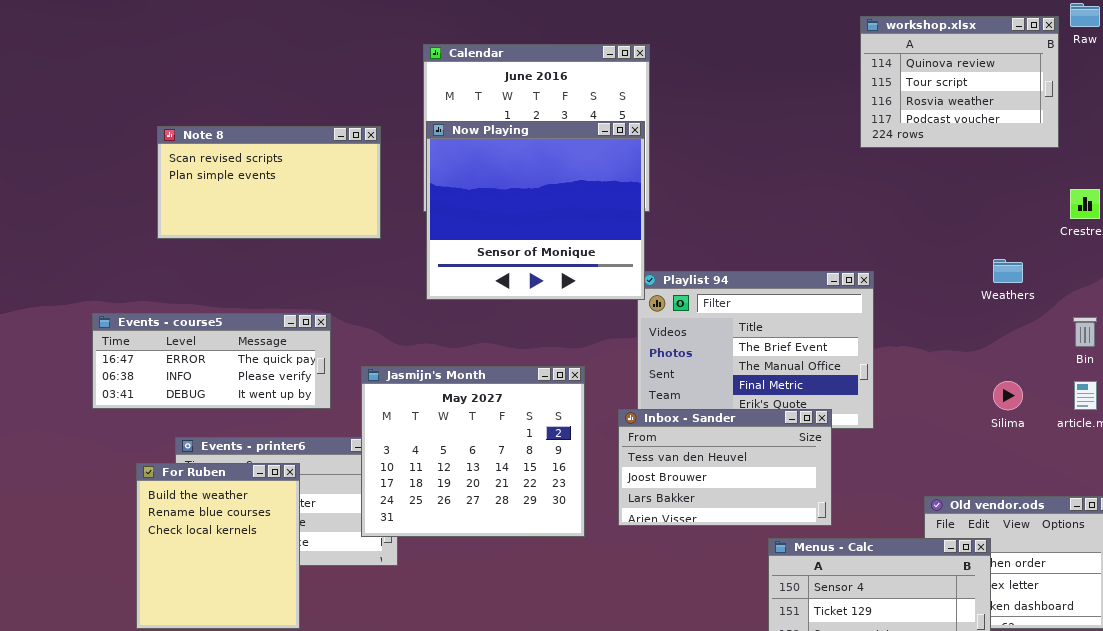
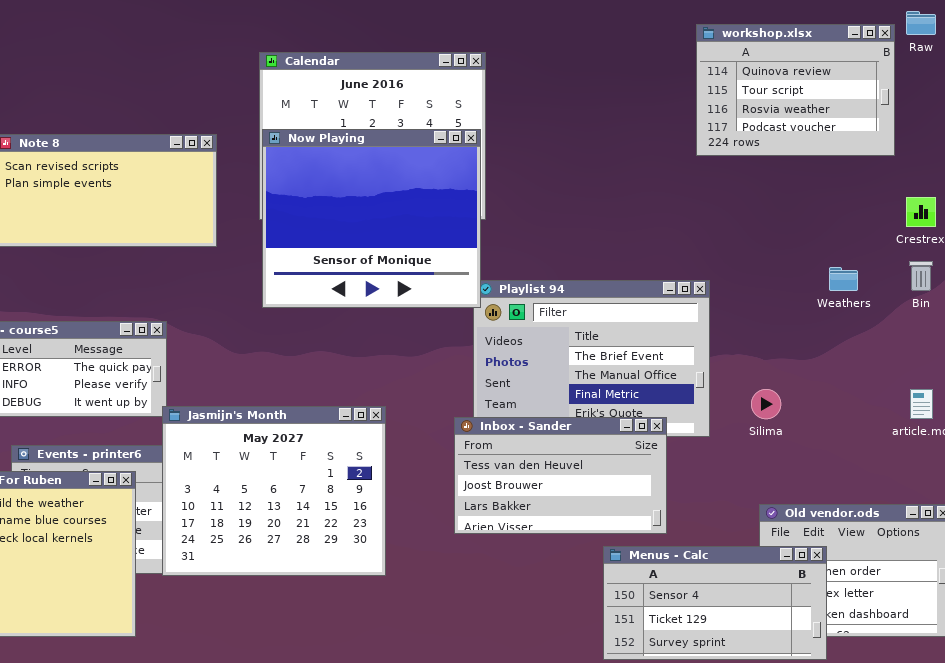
Bin: [1073,317,1097,347] -> [909,261,933,291], moved
Jasmijn's Month: [361,366,585,537] -> [162,406,386,576], moved
Silima: [993,381,1023,410] -> [751,389,781,419], moved

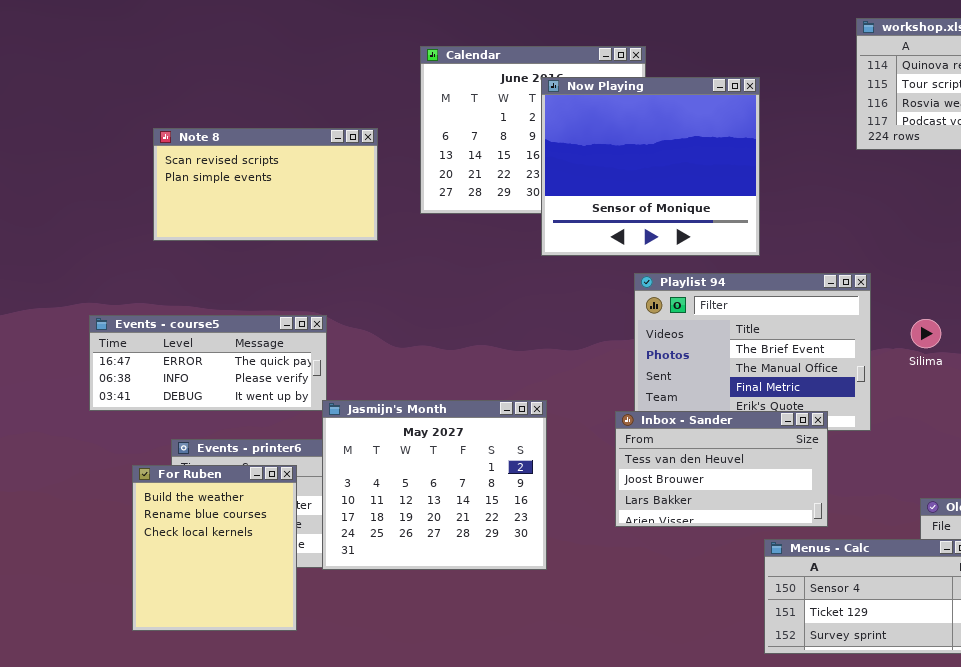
Now Playing: [262,129,481,308] -> [541,77,760,256], moved
Silima: [751,389,781,419] -> [911,319,941,348], moved

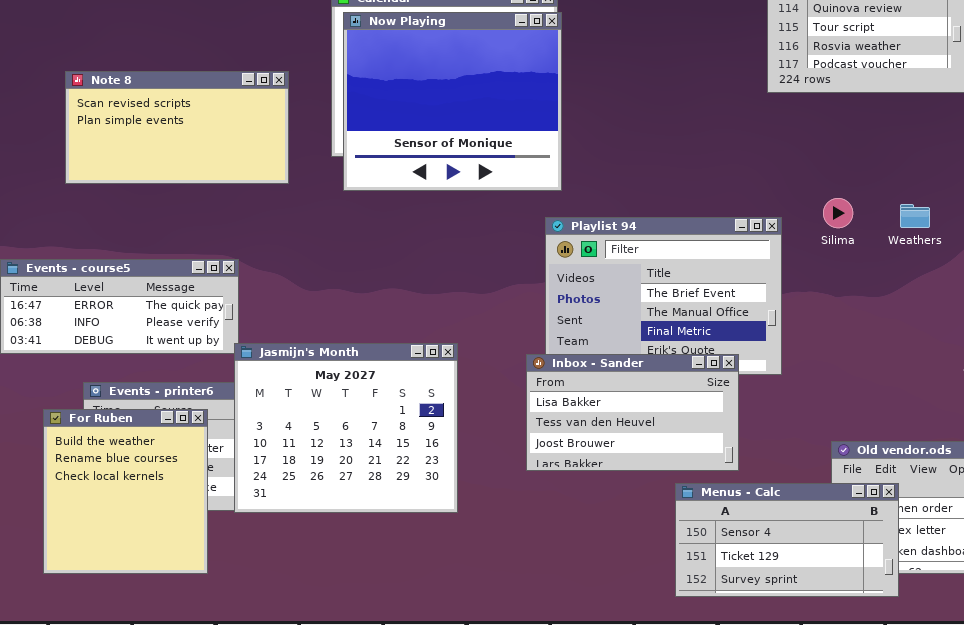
Now Playing: [541,77,760,256] -> [343,12,562,191], moved
Silima: [911,319,941,348] -> [823,198,853,228], moved
Inbox - Sander: [615,411,828,527] -> [526,354,739,471], scrolled up 1 row

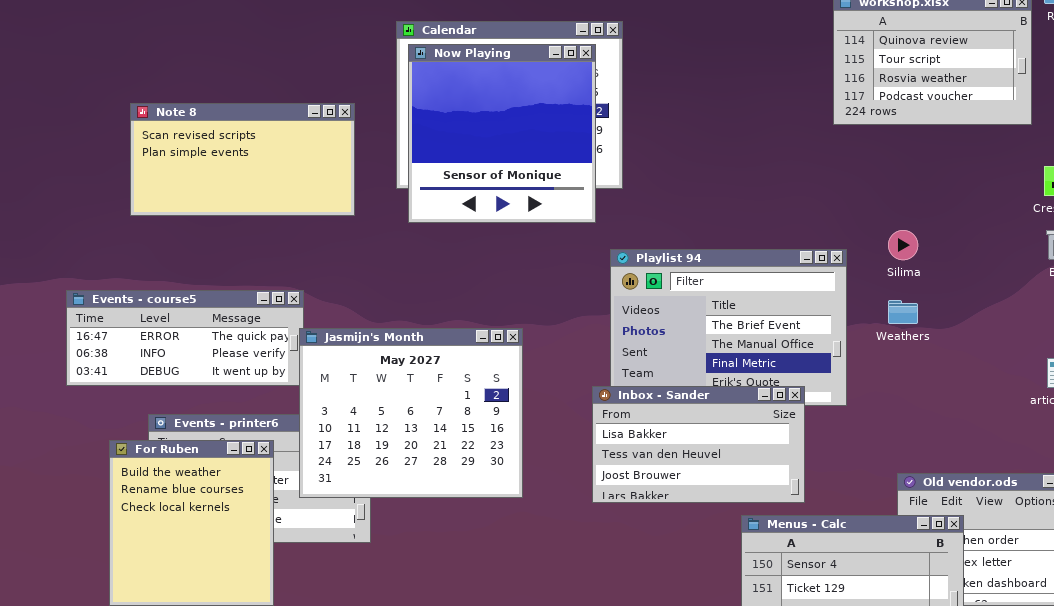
Now Playing: [343,12,562,191] -> [408,44,596,223], resized
Weathers: [900,204,930,228] -> [888,300,918,324], moved
Jasmijn's Month: [234,343,458,513] -> [299,328,523,498], moved

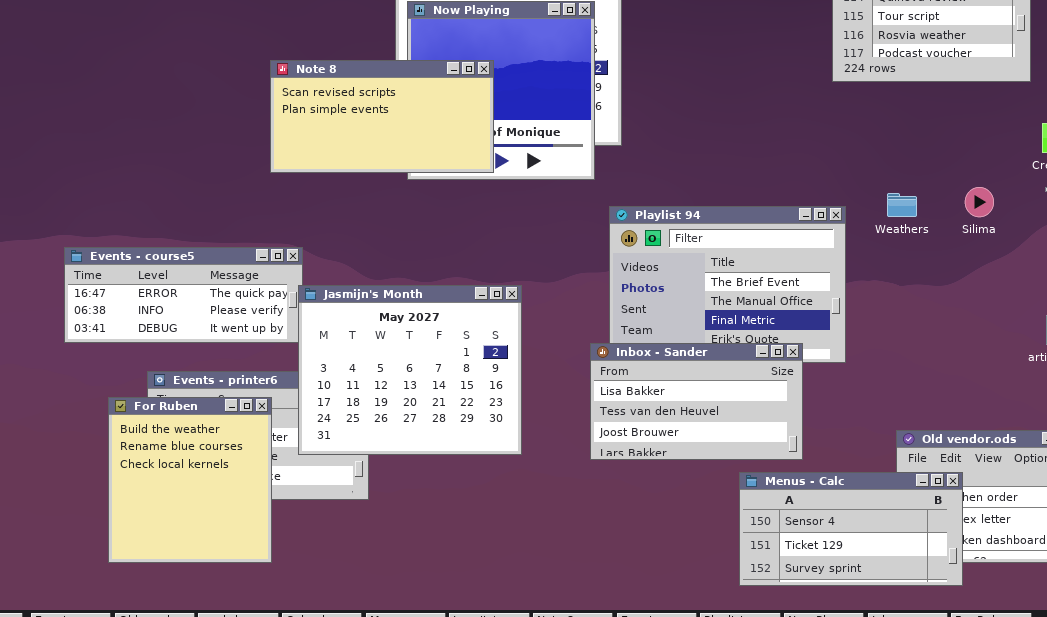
Note 8: [130,103,355,216] -> [270,60,494,173], moved
Silima: [888,230,918,260] -> [965,187,994,217], moved
Weathers: [888,300,918,324] -> [887,193,917,217], moved

